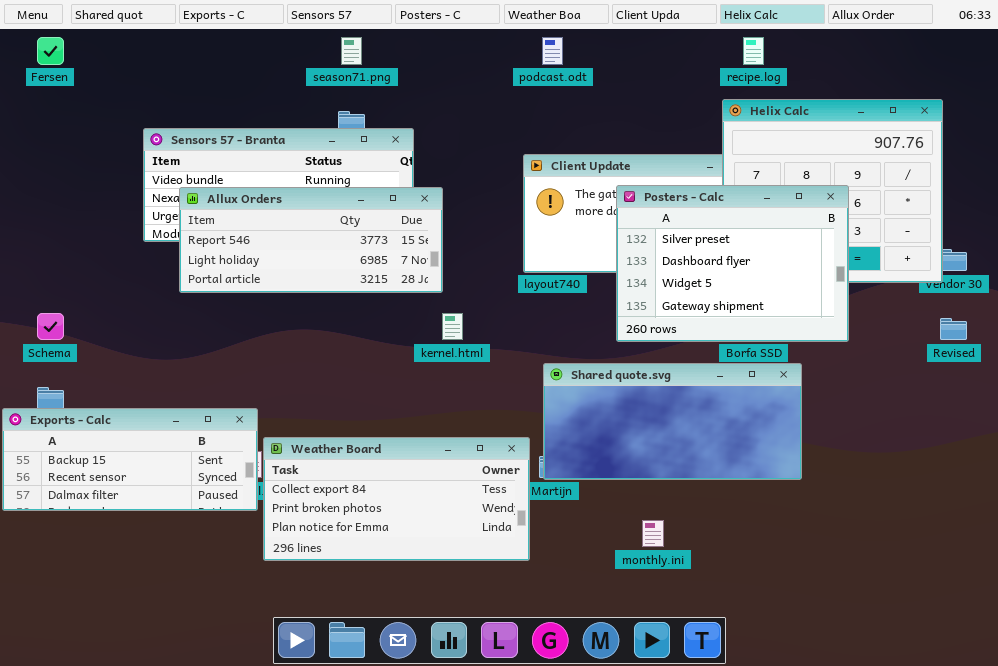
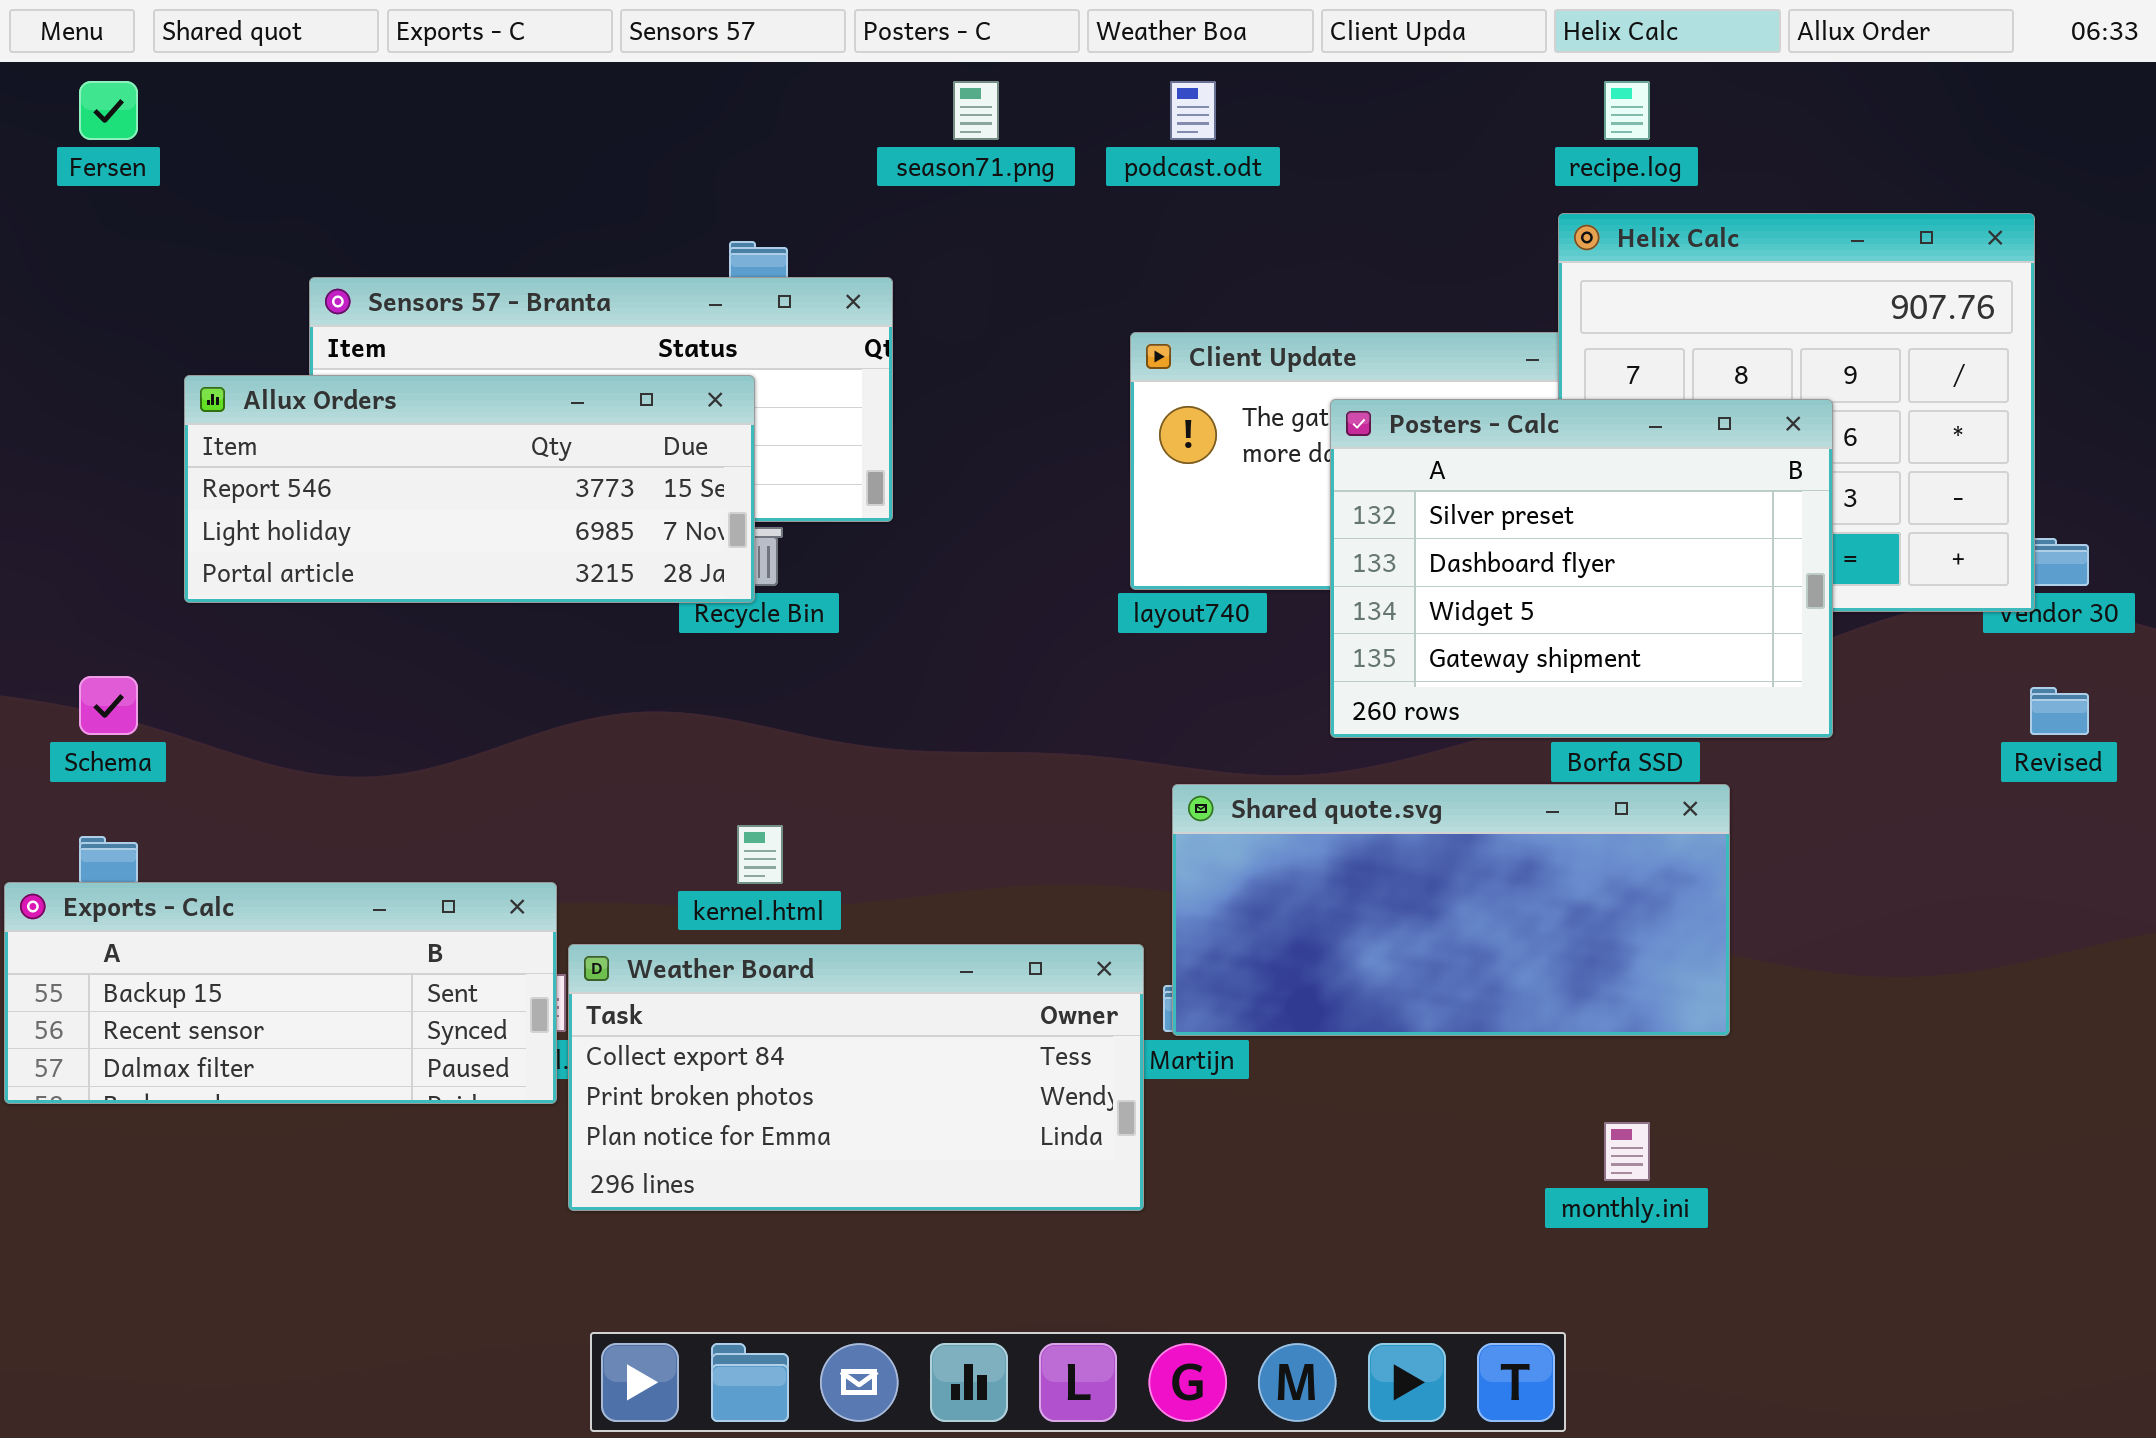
season71.png: [341,37,362,65] -> [953,81,999,140], moved
Allux Orders: [179,187,443,293] -> [184,375,755,603], moved
kernel.html: [442,313,463,340] -> [737,825,783,884], moved
monthly.ini: [642,520,664,547] -> [1604,1122,1650,1181], moved

